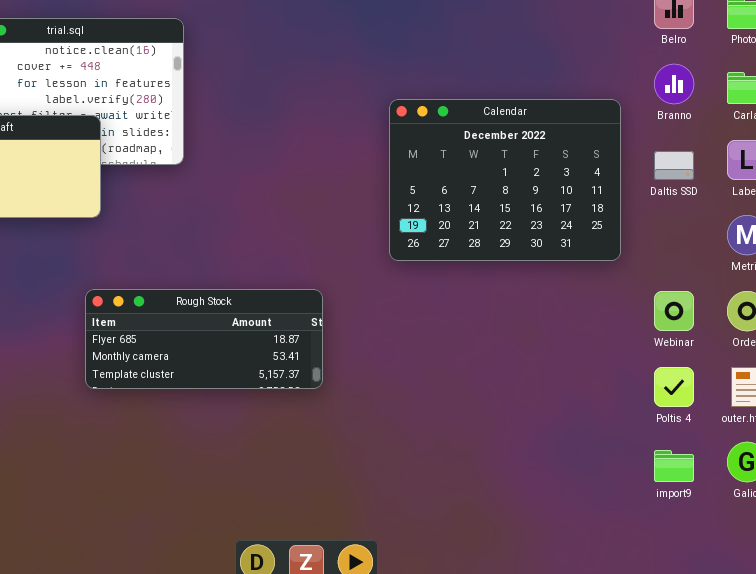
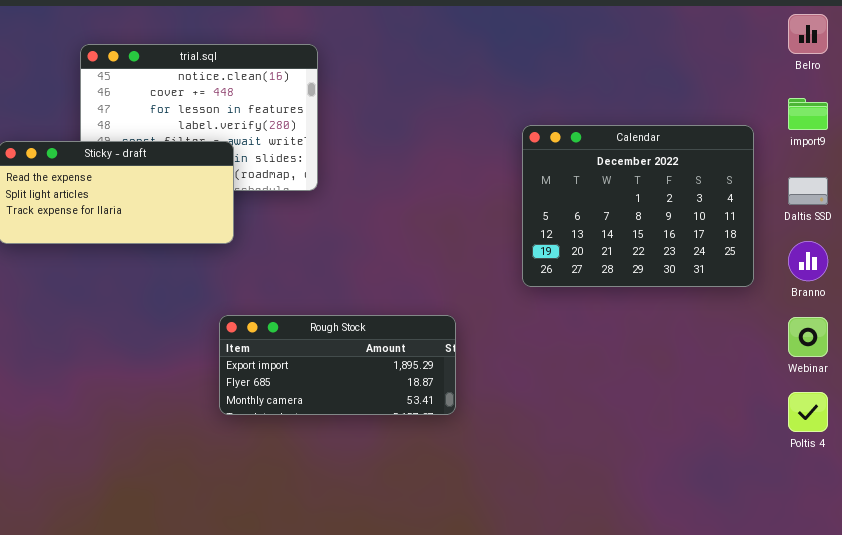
Branno: [654,64,694,104] -> [788,241,828,281], moved
Rough Stock: [85,289,323,389] -> [219,315,456,415], scrolled up 1 row
import9: [654,450,694,482] -> [788,98,828,130], moved

